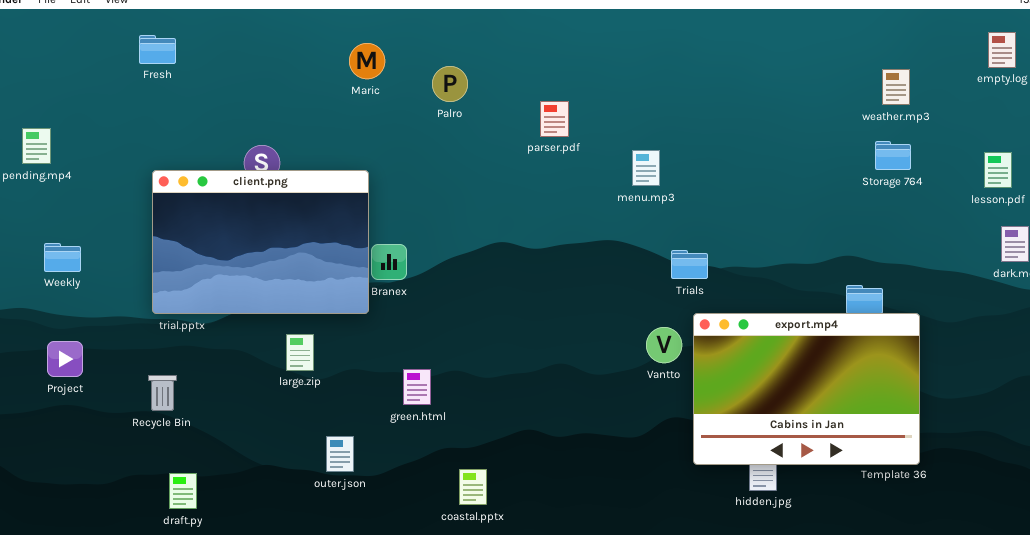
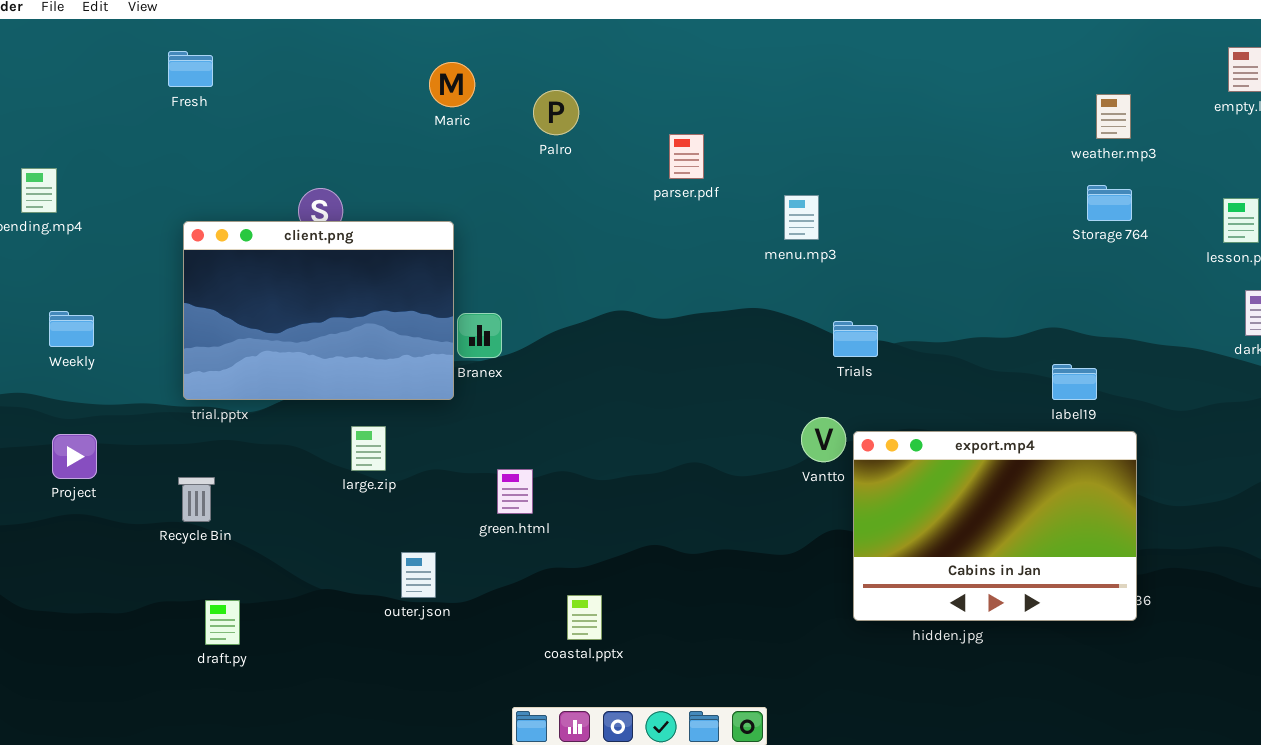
export.mp4: [693,313,920,465] -> [853,431,1137,621], moved

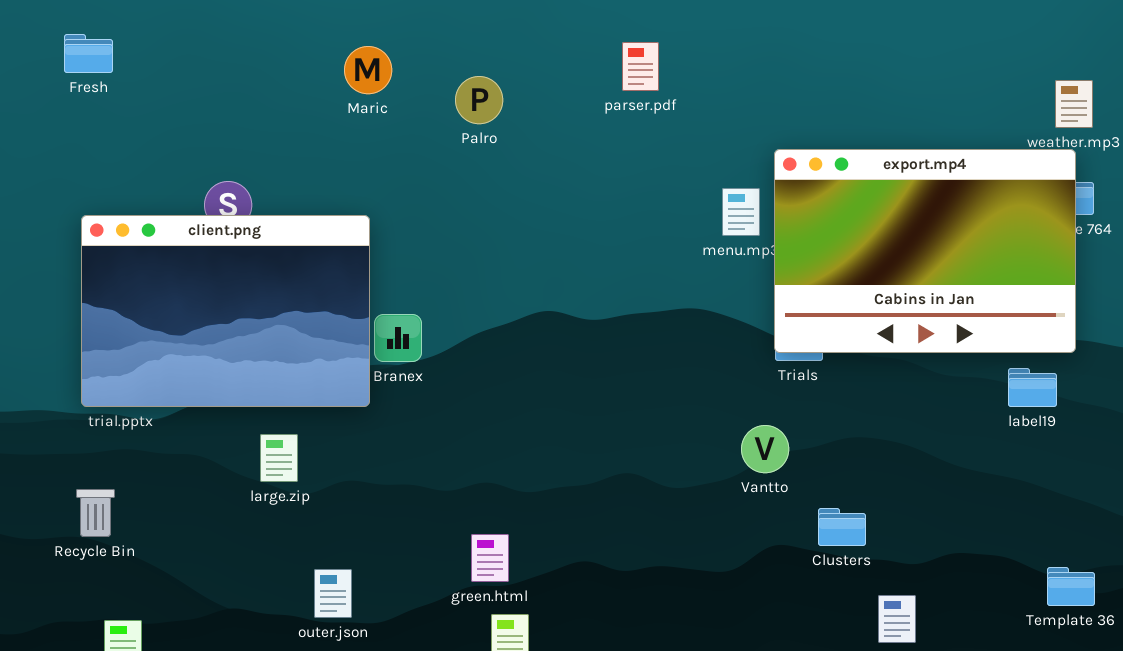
parser.pdf: [669,134,704,179] -> [622,42,659,91], moved
export.mp4: [853,431,1137,621] -> [774,149,1076,353], moved
green.html: [497,469,533,514] -> [471,534,509,582], moved

